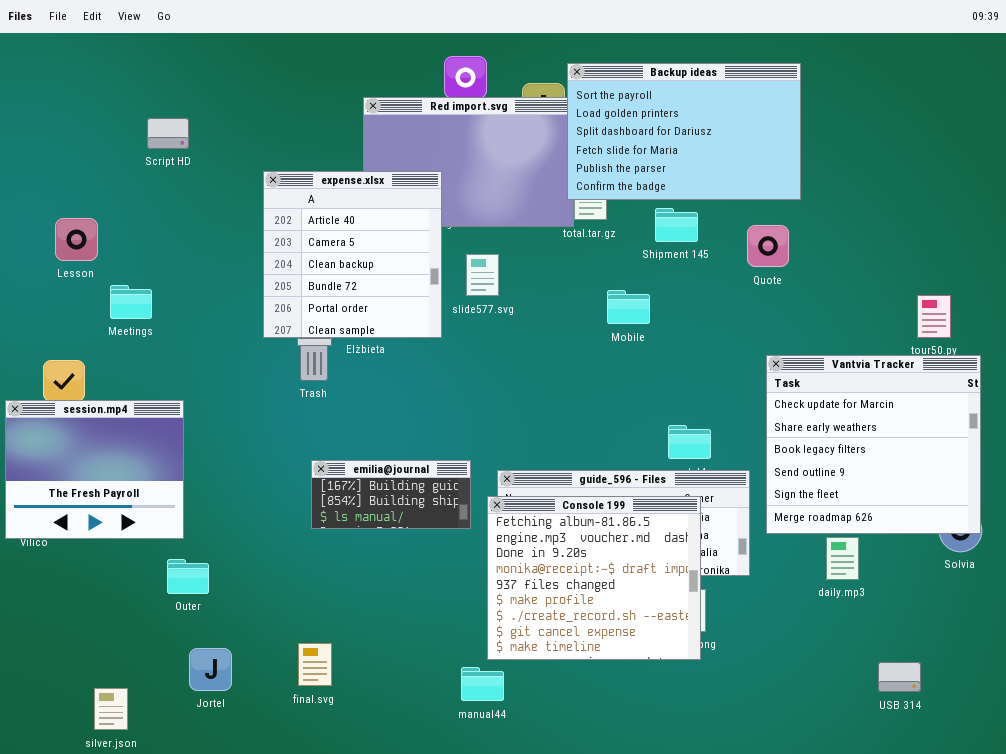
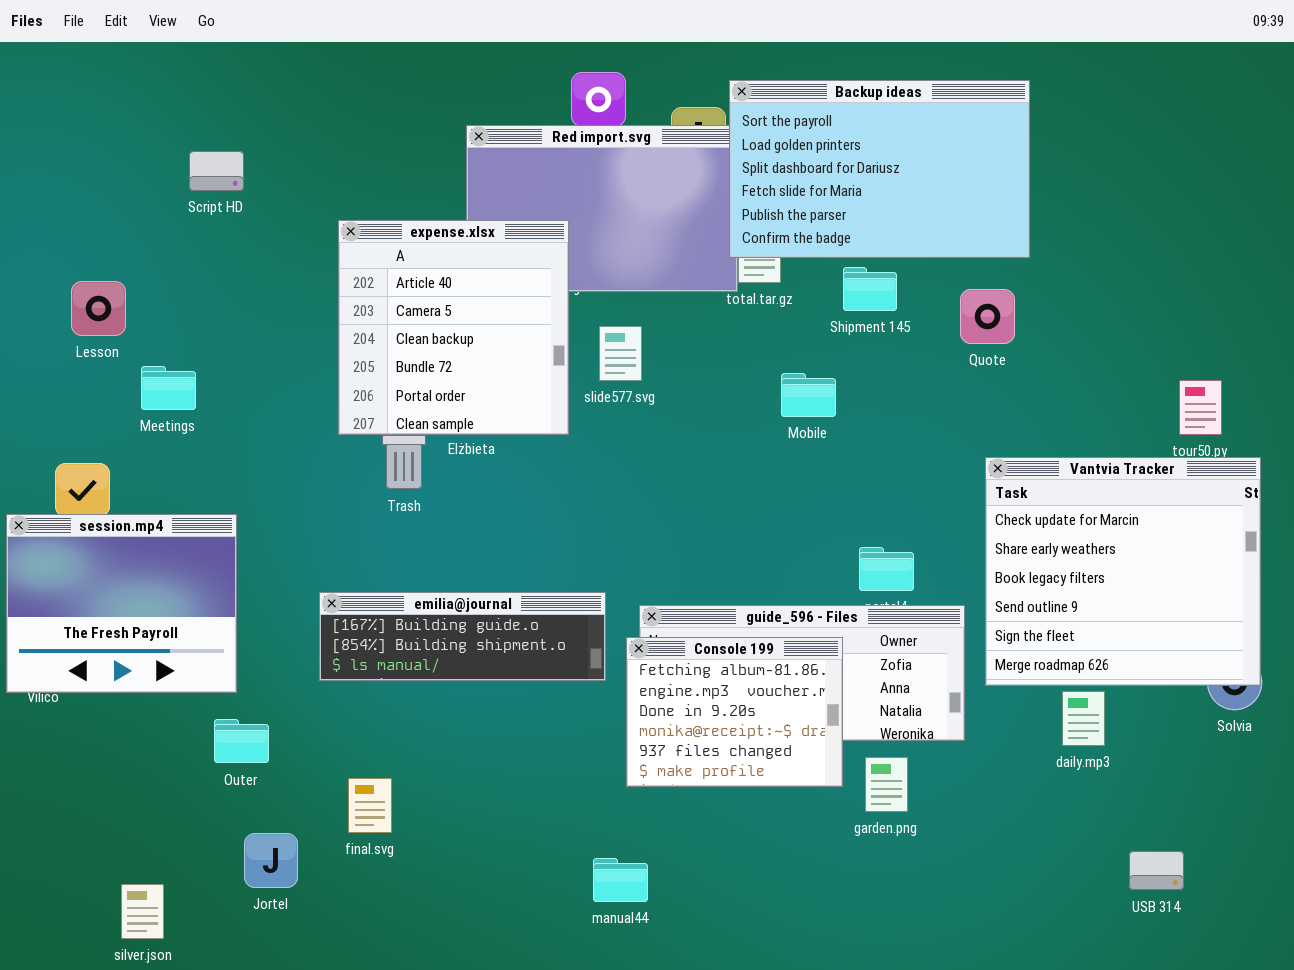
emilia@journal: [311,460,471,529] -> [319,592,606,681], resized
Console 199: [487,496,701,660] -> [626,637,843,787], resized
final.svg: [298,643,332,686] -> [348,778,392,833], moved

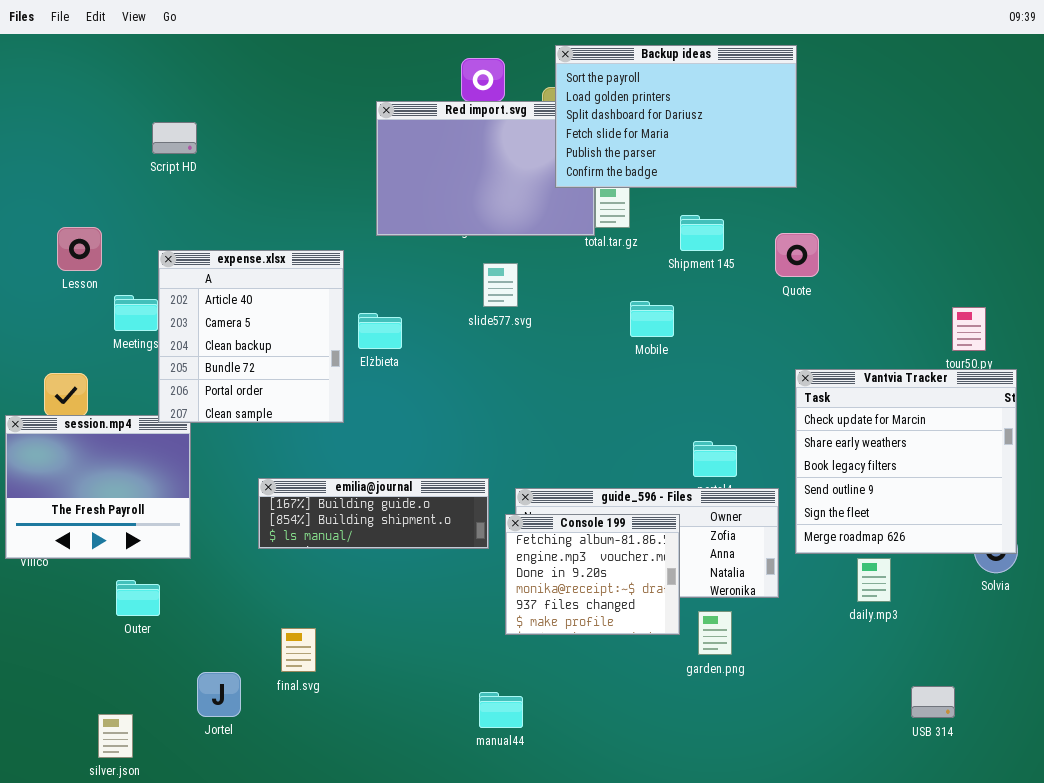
Backup ideas: [729,80,1030,258] -> [555,45,797,188], moved
expense.xlsx: [338,220,569,435] -> [158,250,344,423], moved
Outer: [214,719,269,763] -> [116,580,160,616], moved

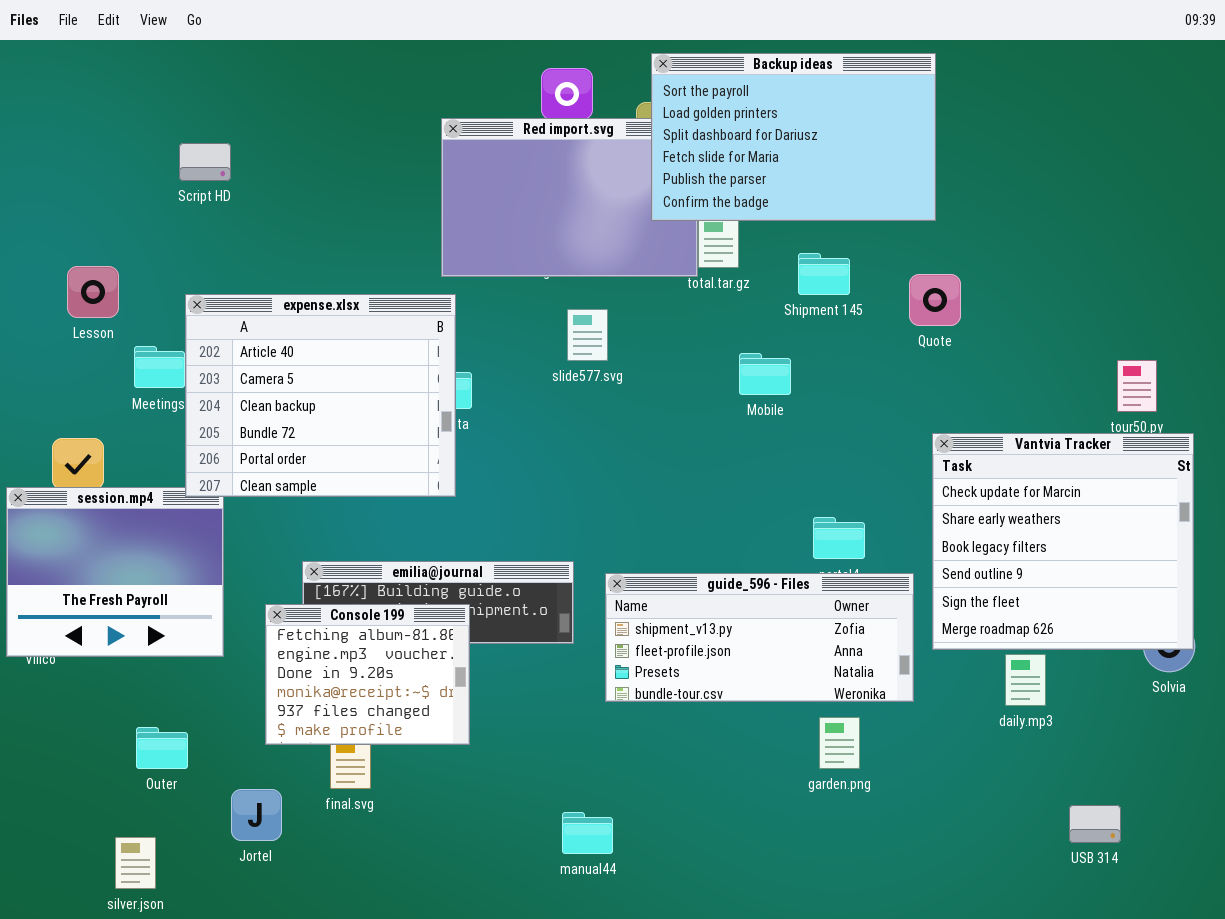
expense.xlsx: [158,250,344,423] -> [185,294,456,497], resized
Console 199: [505,514,680,635] -> [265,604,470,745], moved
Outer: [116,580,160,616] -> [136,727,188,769], moved

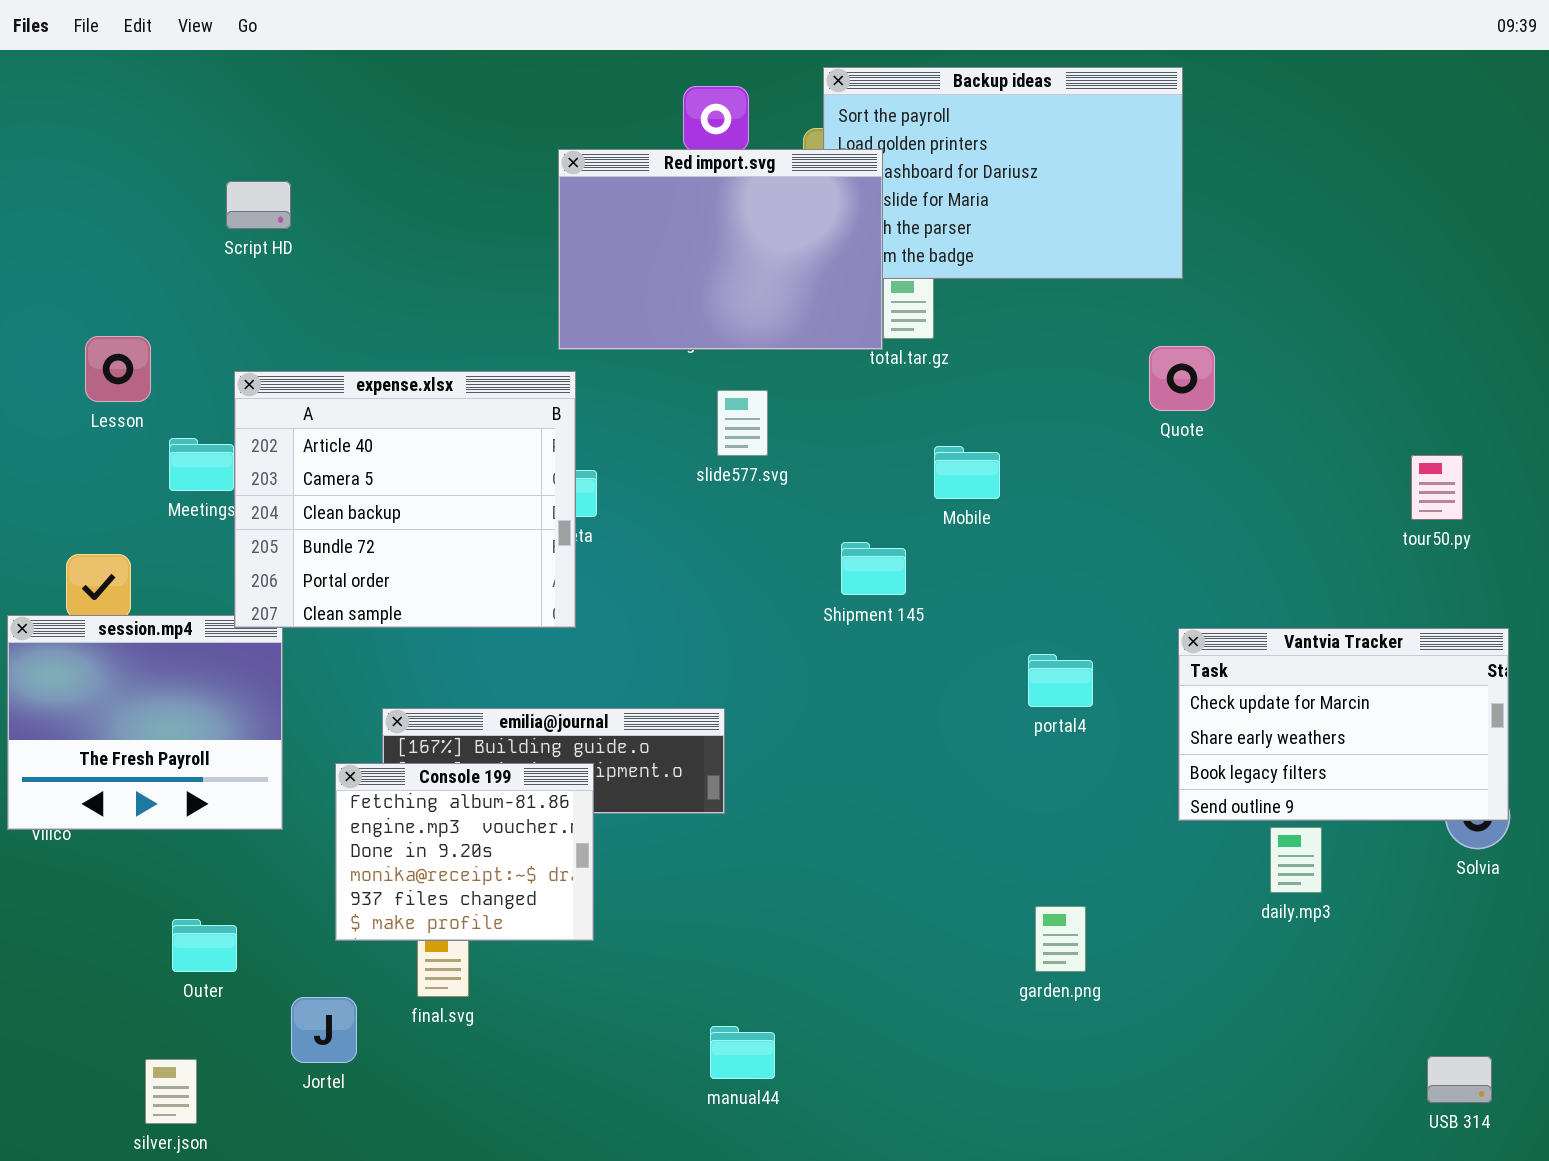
Red import.svg: [441,118,698,277] -> [558,149,883,350], raised
Shipment 145: [798,253,850,295] -> [841,542,906,595], moved
Vantvia Tracker: [932,433,1194,650] -> [1178,628,1509,821], resized
guide_596 - Files: [605,573,914,702] -> none, closed
USB 314: [1069,805,1121,843] -> [1427,1056,1492,1103], moved

